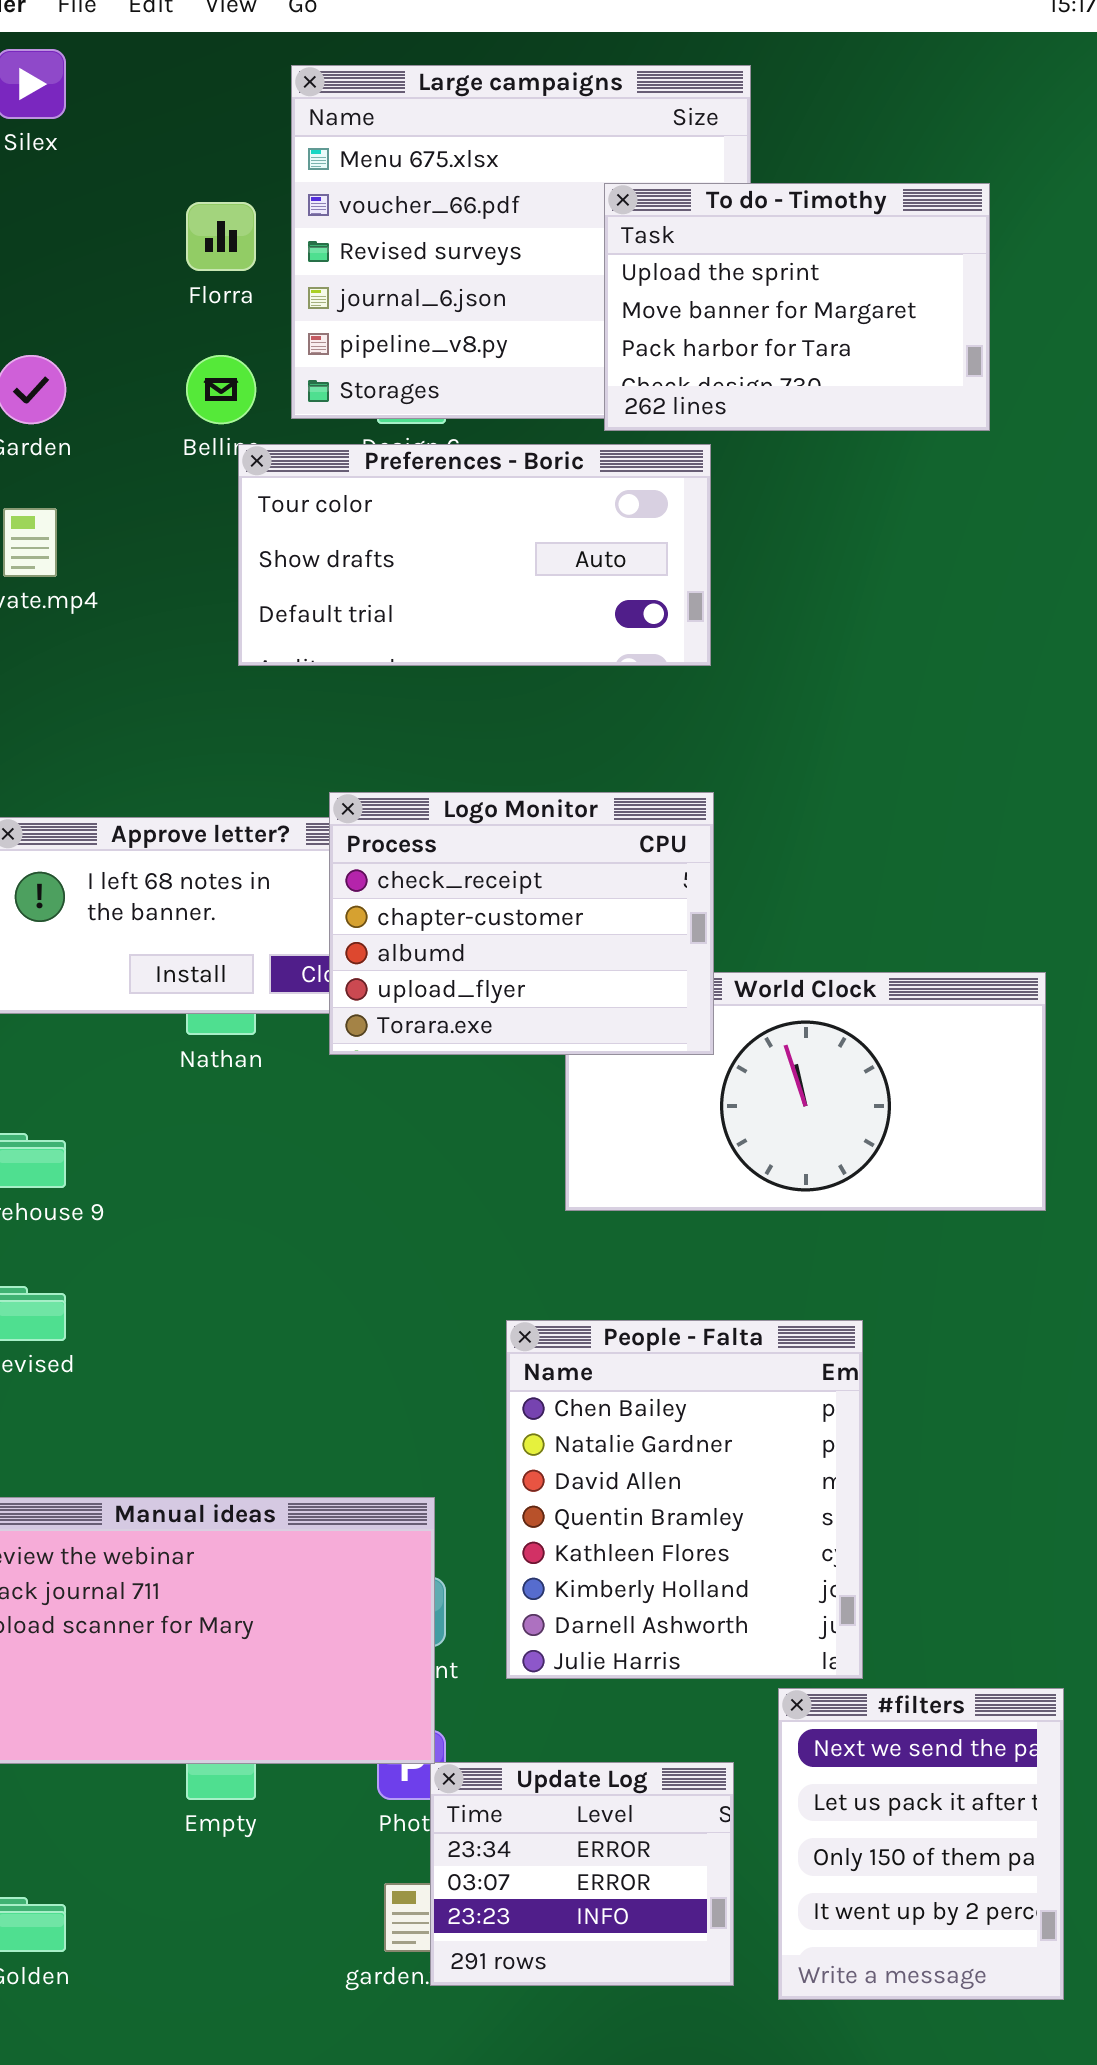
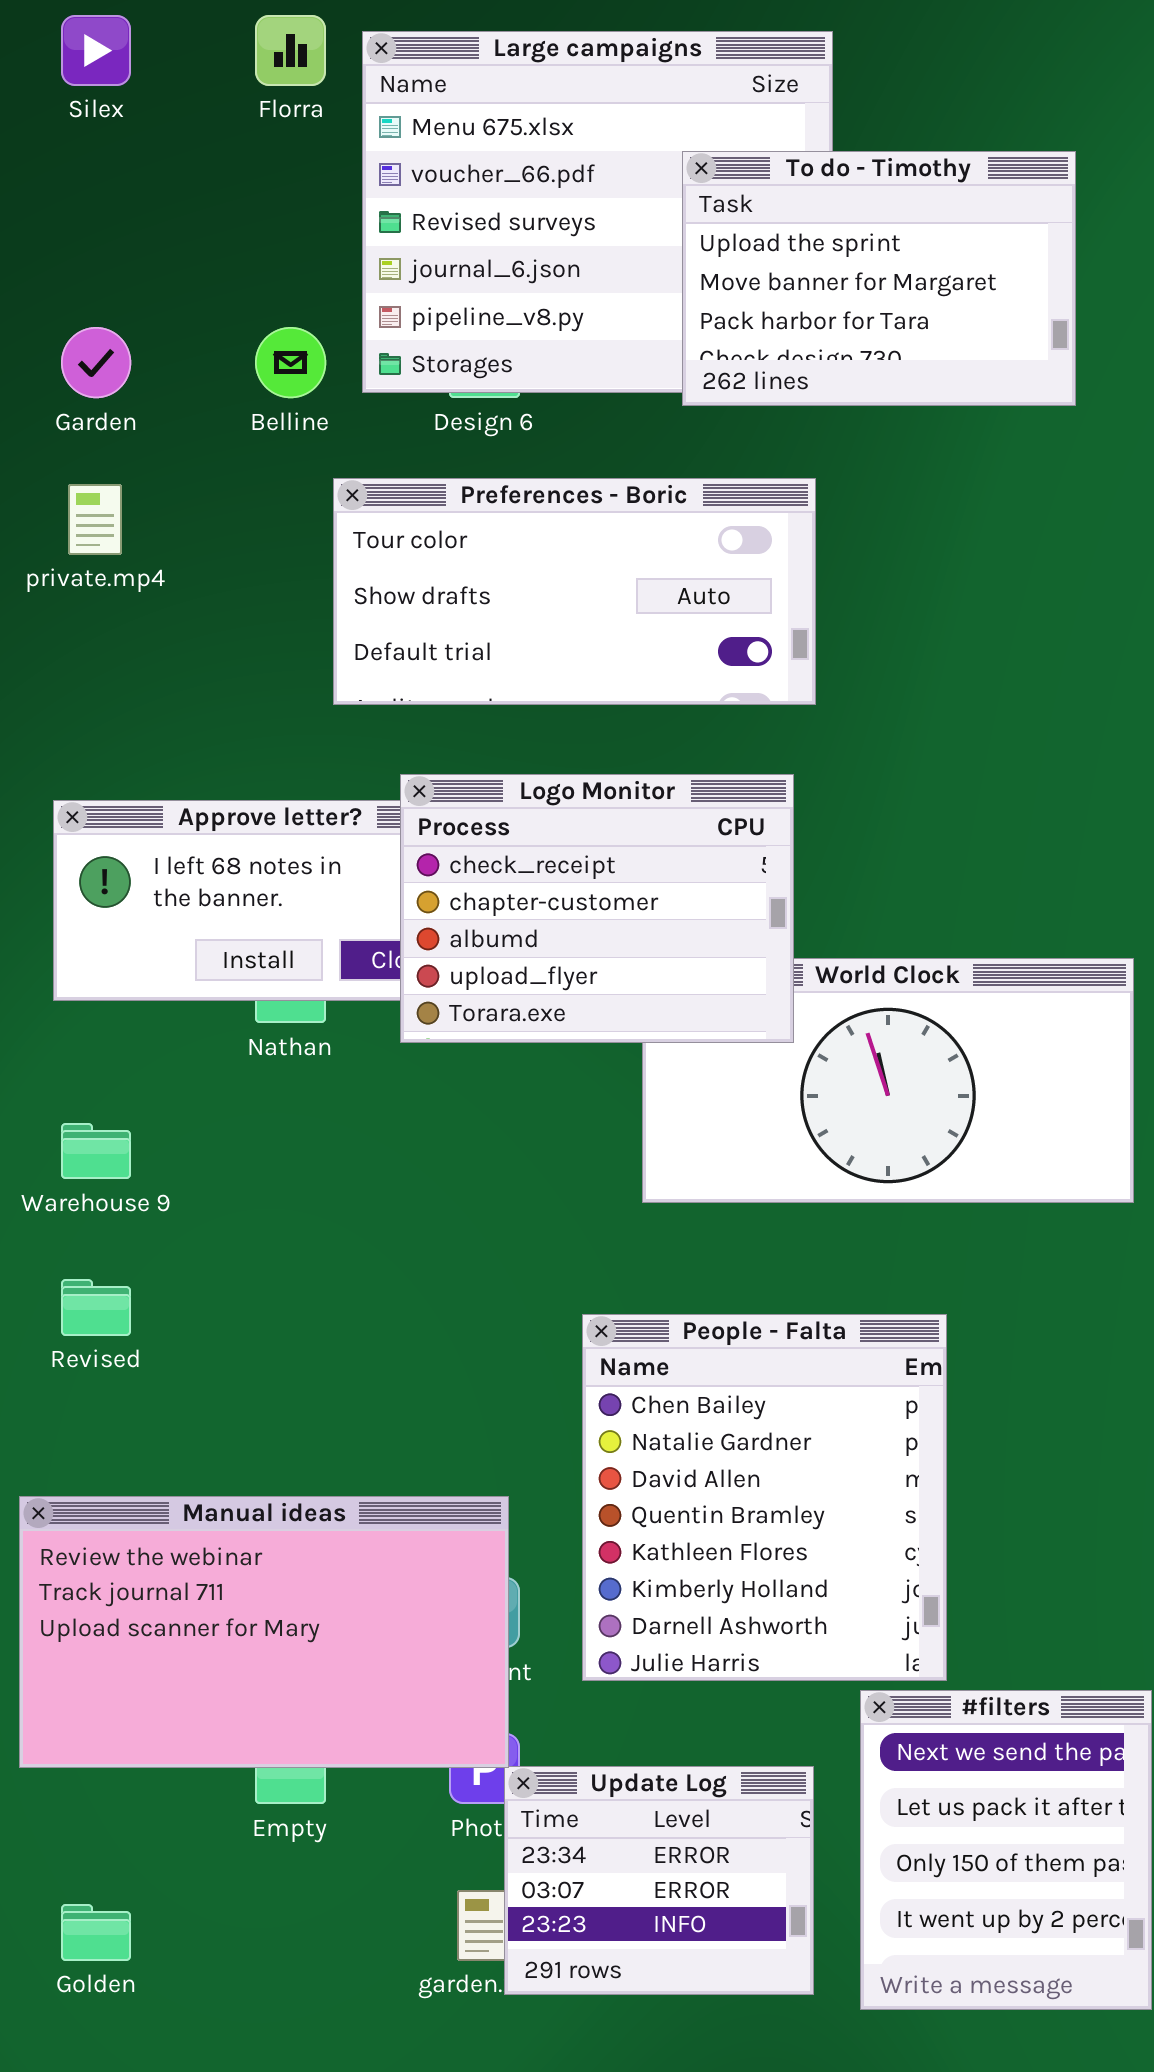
Florra: [186,202,256,271] -> [255,15,326,86], moved
Preferences - Boric: [238,444,711,666] -> [333,478,816,705], moved

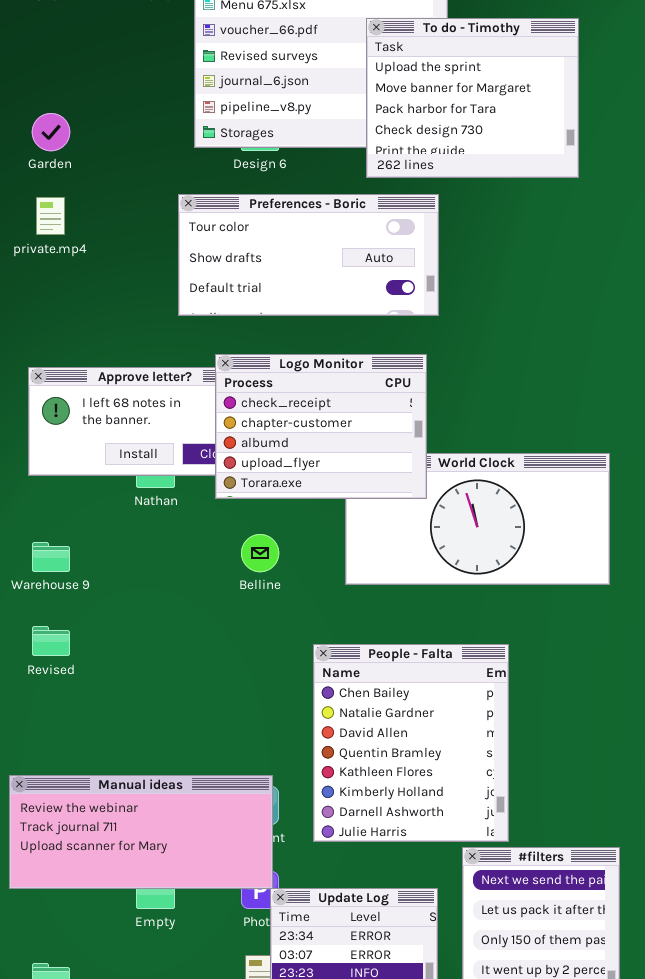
To do - Timothy: [682,151,1076,406] -> [366,18,579,178], resized
Belline: [255,327,326,398] -> [241,534,279,572], moved
Manual ideas: [19,1496,509,1768] -> [9,775,273,889], resized

